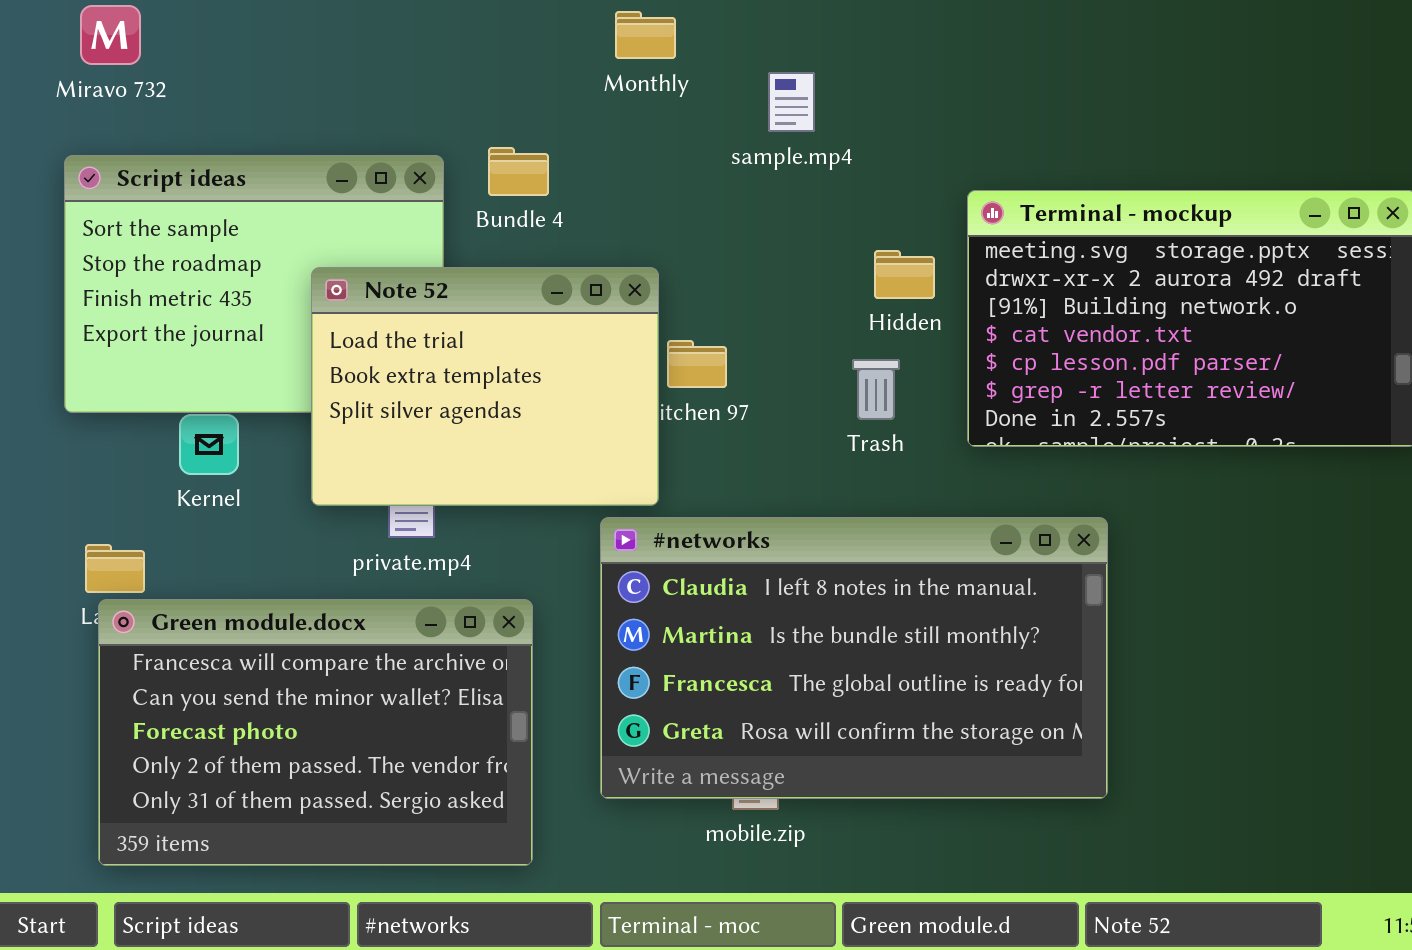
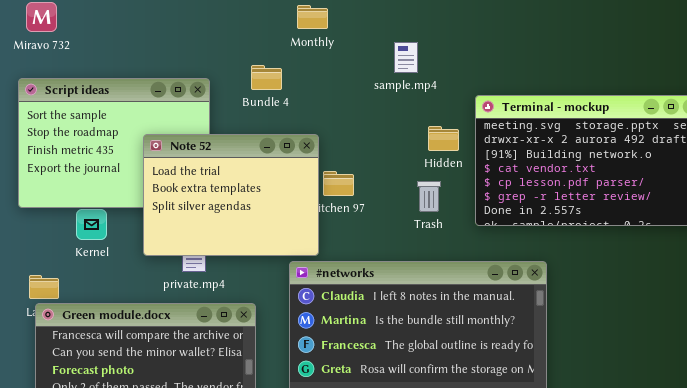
sample.mp4: [768,72,815,132] -> [394,42,418,73], moved
Bundle 4: [488,147,549,196] -> [251,65,282,90], moved

